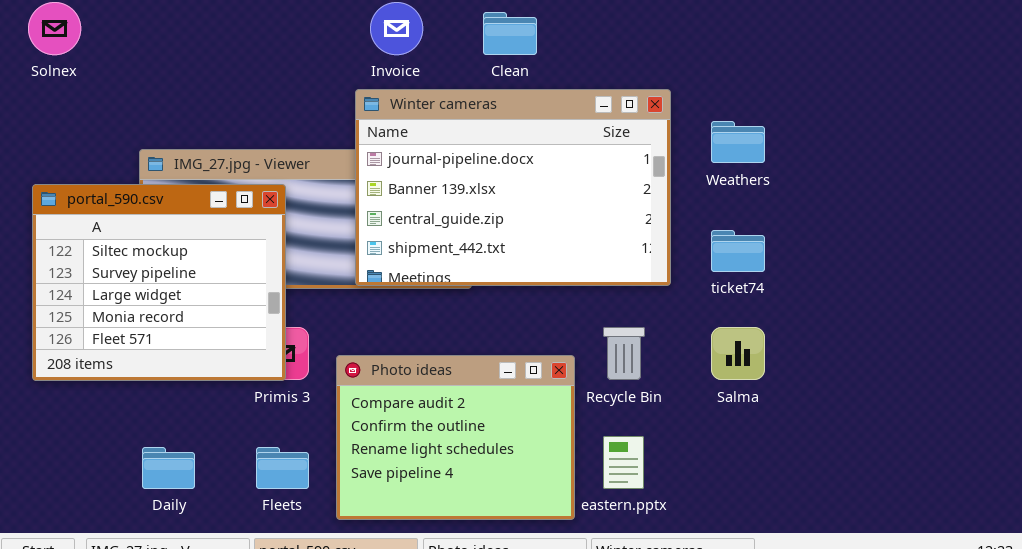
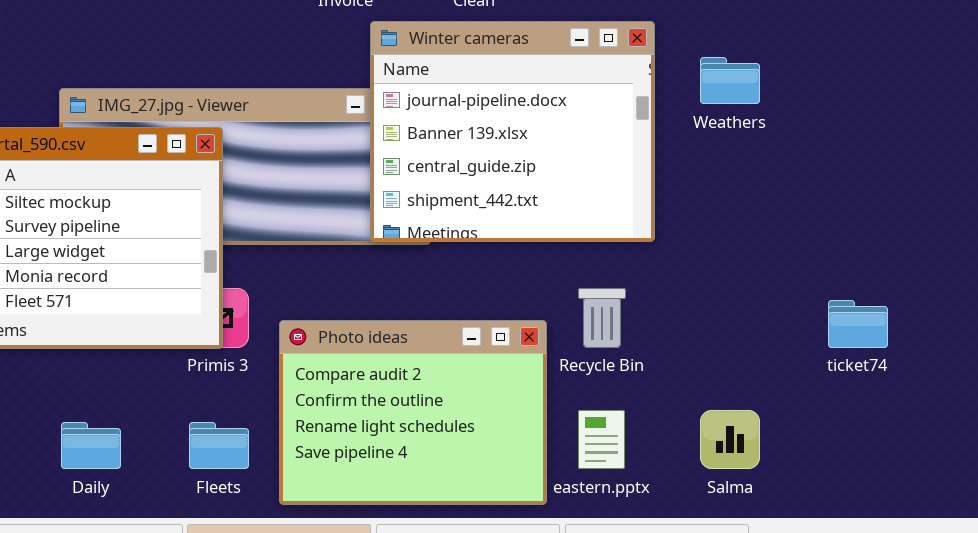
Winter cameras: [355,89,671,286] -> [370,21,655,242], resized
ticket74: [711,230,765,272] -> [828,300,888,348], moved
Salma: [711,327,765,380] -> [700,410,760,469], moved

